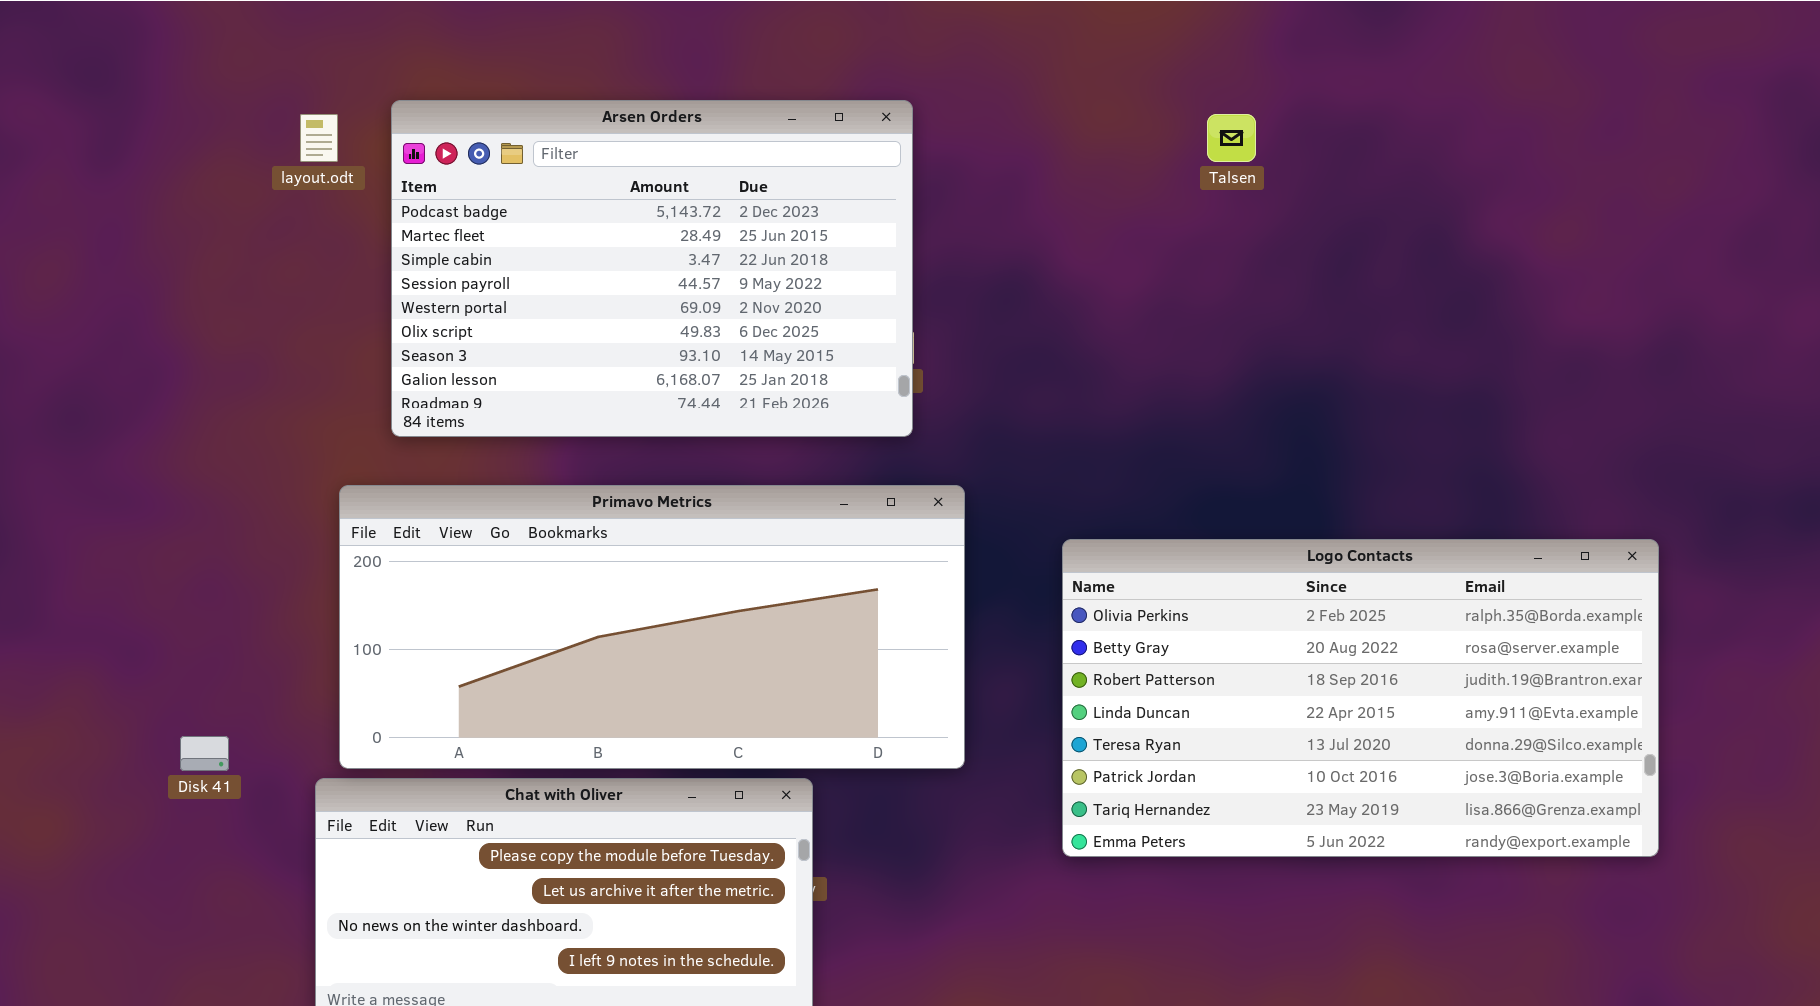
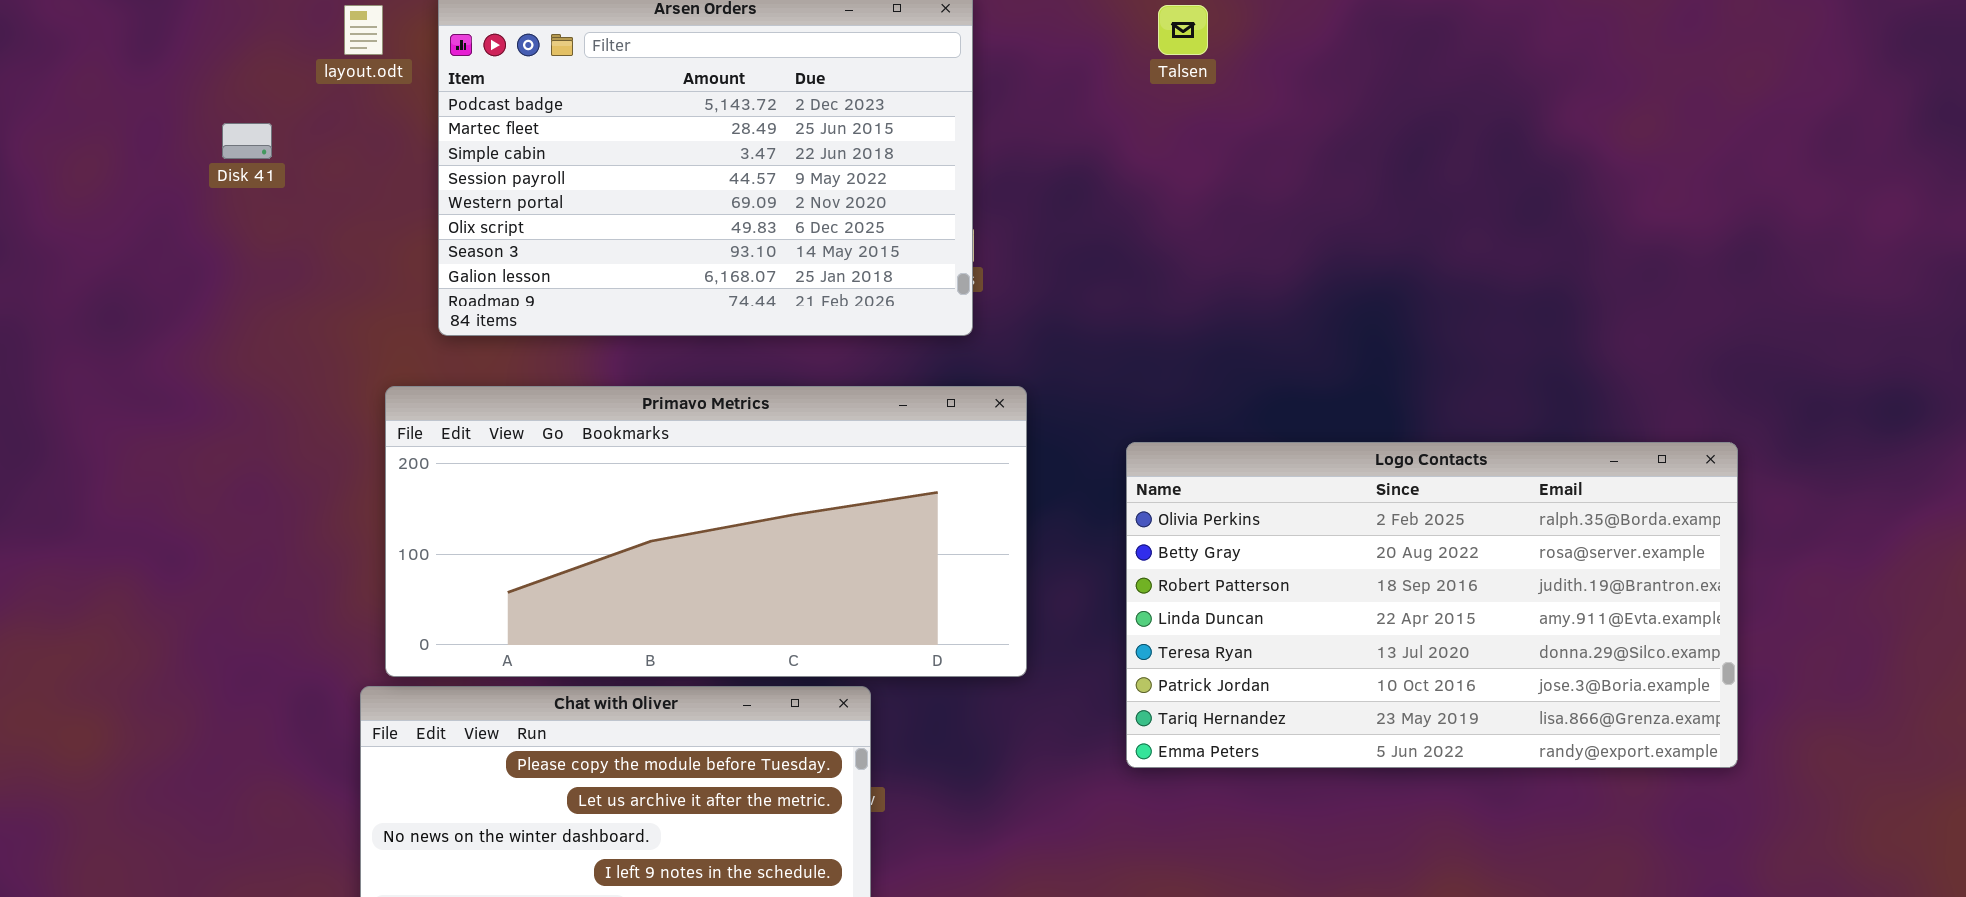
Talsen: [1207,114,1256,162] -> [1158,5,1208,55], moved
Disk 41: [180,736,229,771] -> [222,123,272,159], moved

